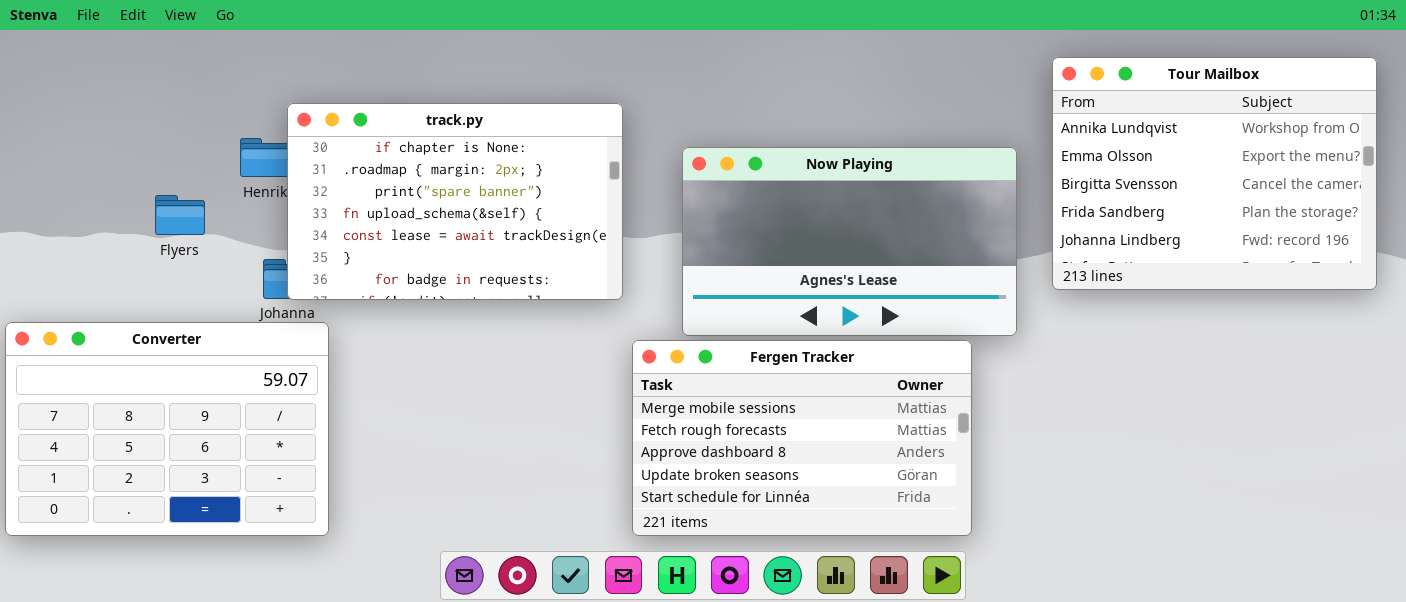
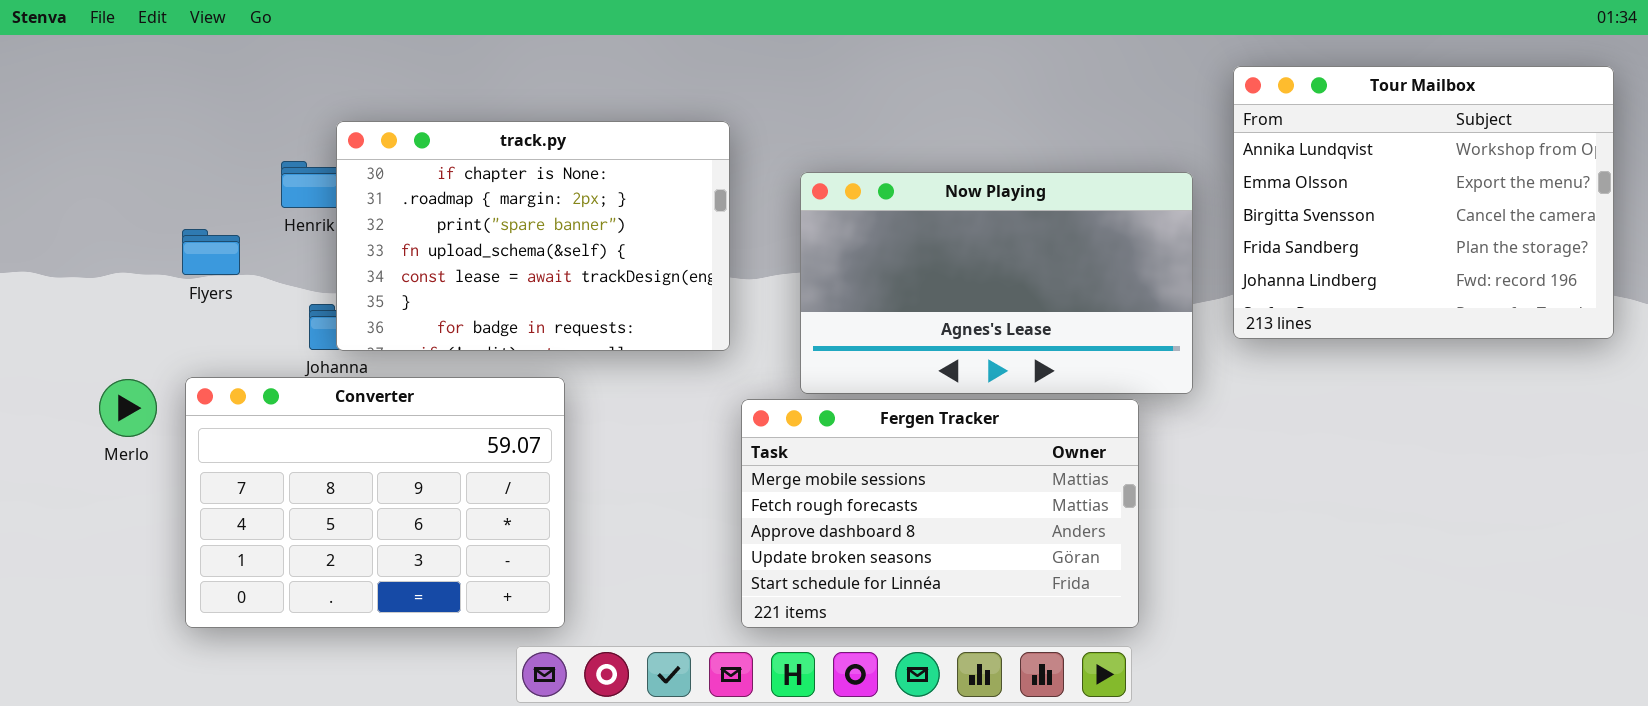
Converter: [5,322,329,536] -> [185,377,565,628], moved

